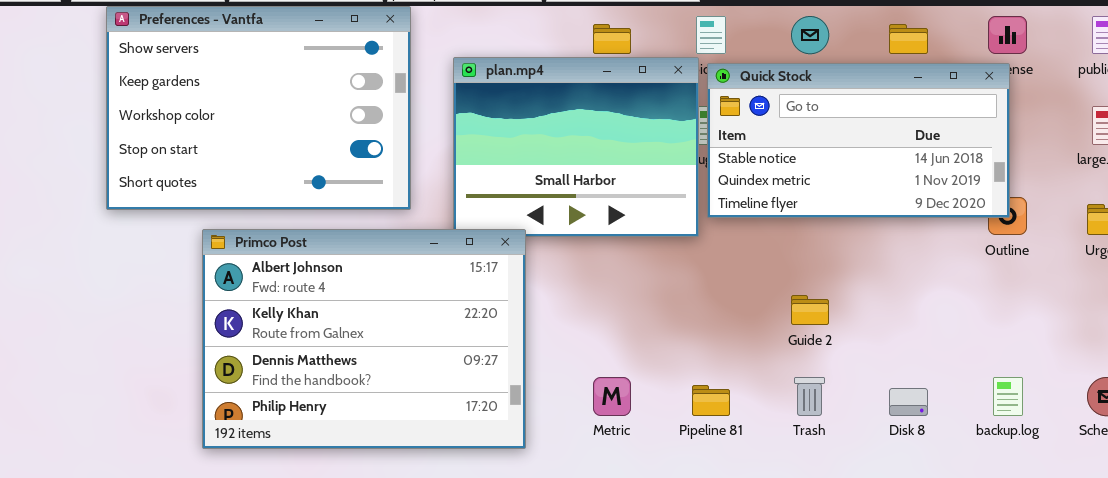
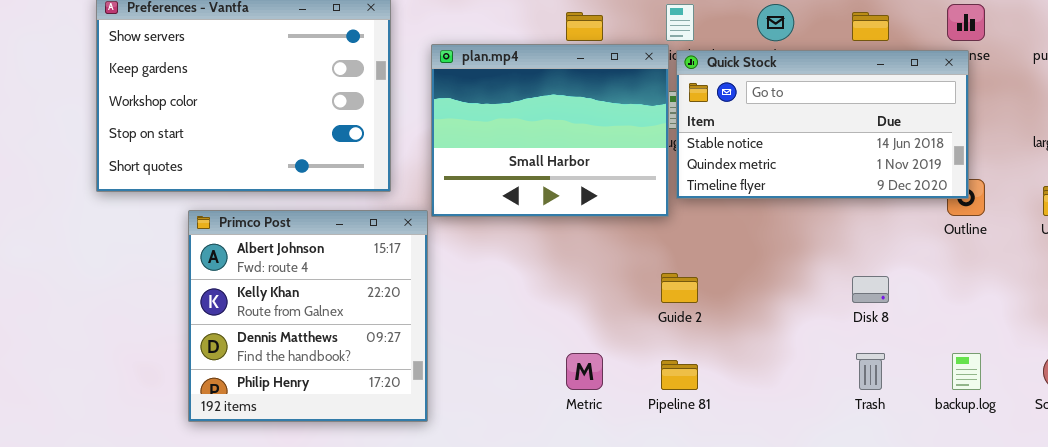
Primco Post: [202,229,526,449] -> [188,210,428,422], resized
Guide 2: [791,295,829,325] -> [661,273,698,303], moved
Trash: [794,377,825,416] -> [856,353,885,390], moved
Disk 8: [889,388,928,416] -> [852,276,889,303], moved

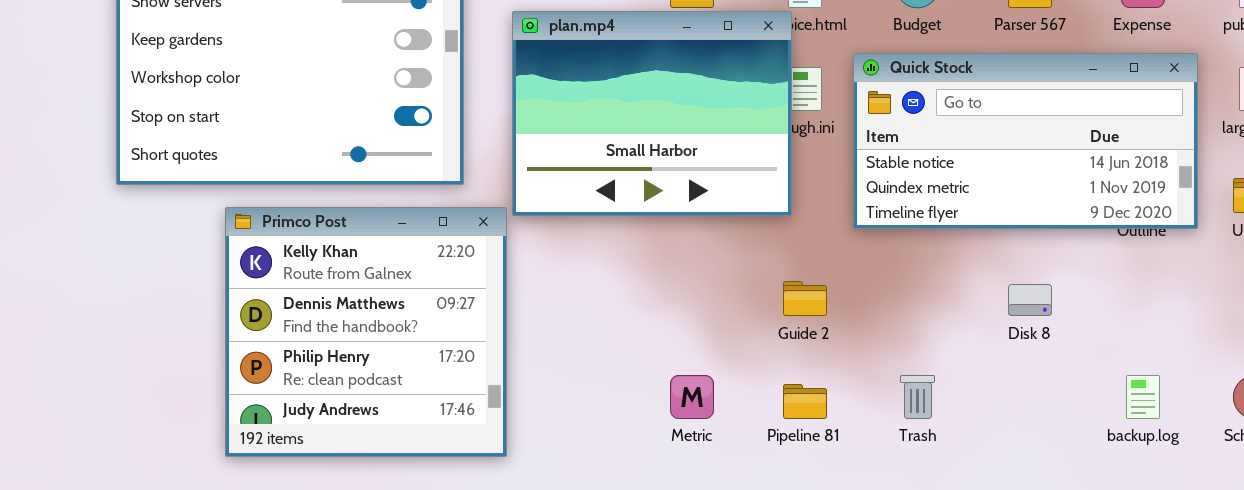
Quick Stock: [676,50,969,199] -> [853,53,1198,229], moved
Primco Post: [188,210,428,422] -> [225,207,507,457], scrolled down 1 row
Trash: [856,353,885,390] -> [900,375,935,419], moved

